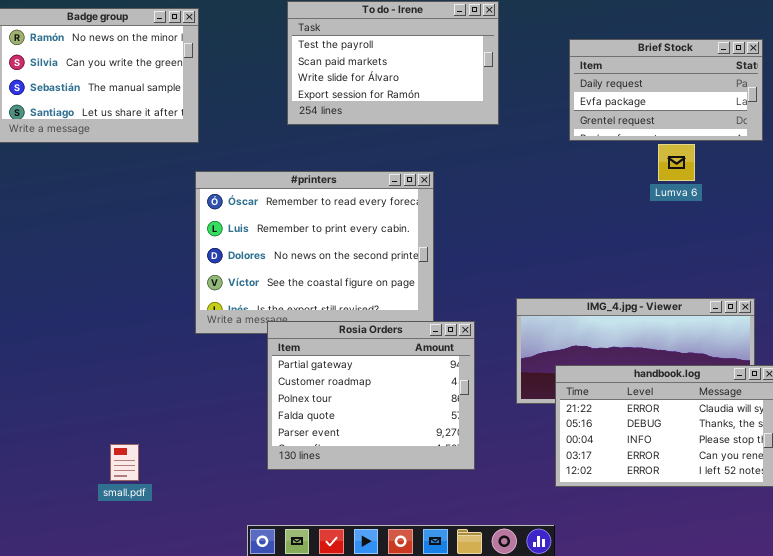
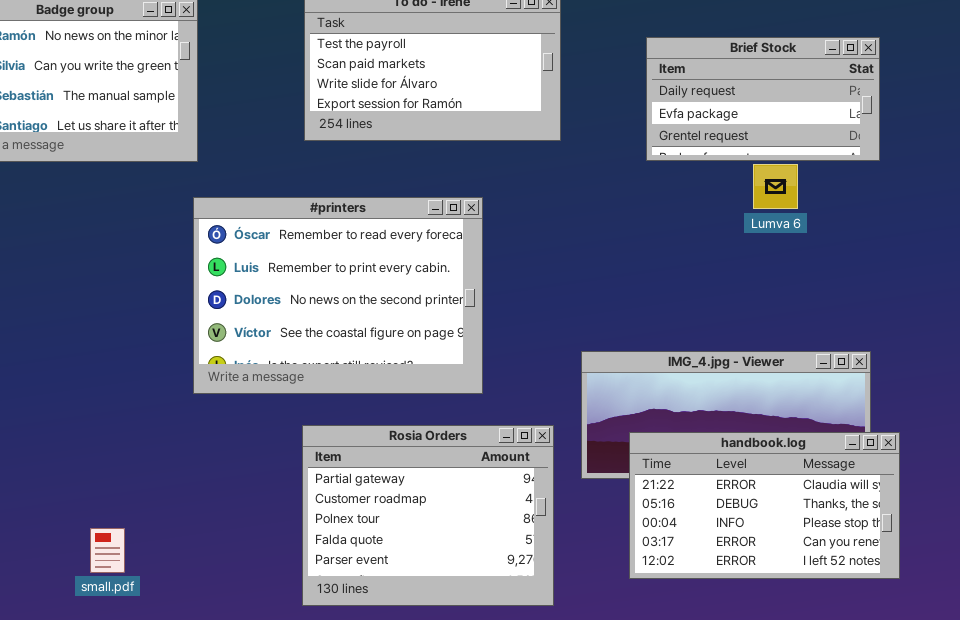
Rosia Orders: [267,321,475,470] -> [302,425,554,606], moved

